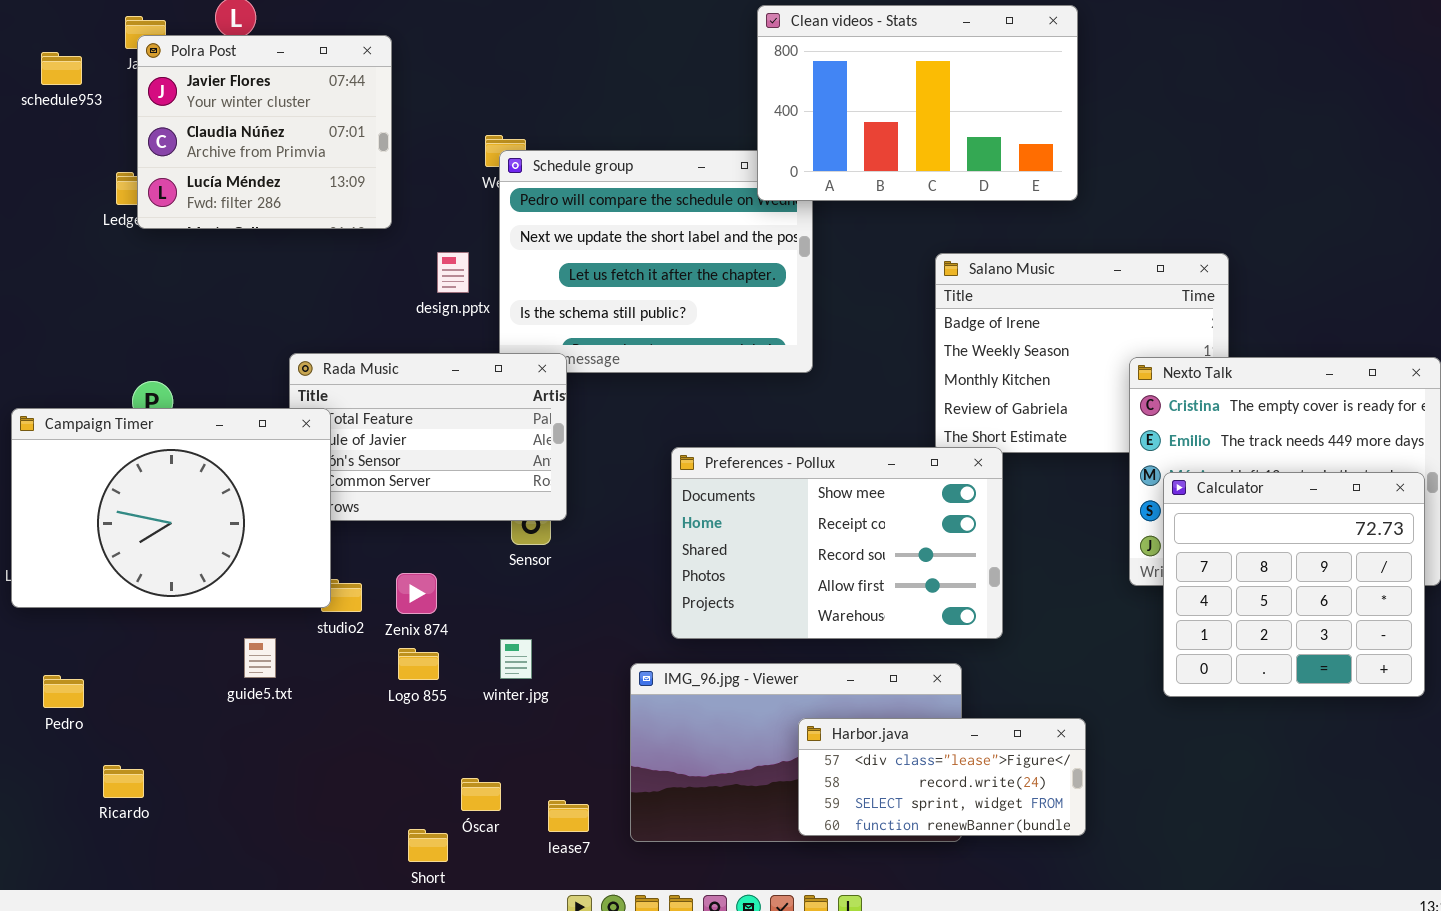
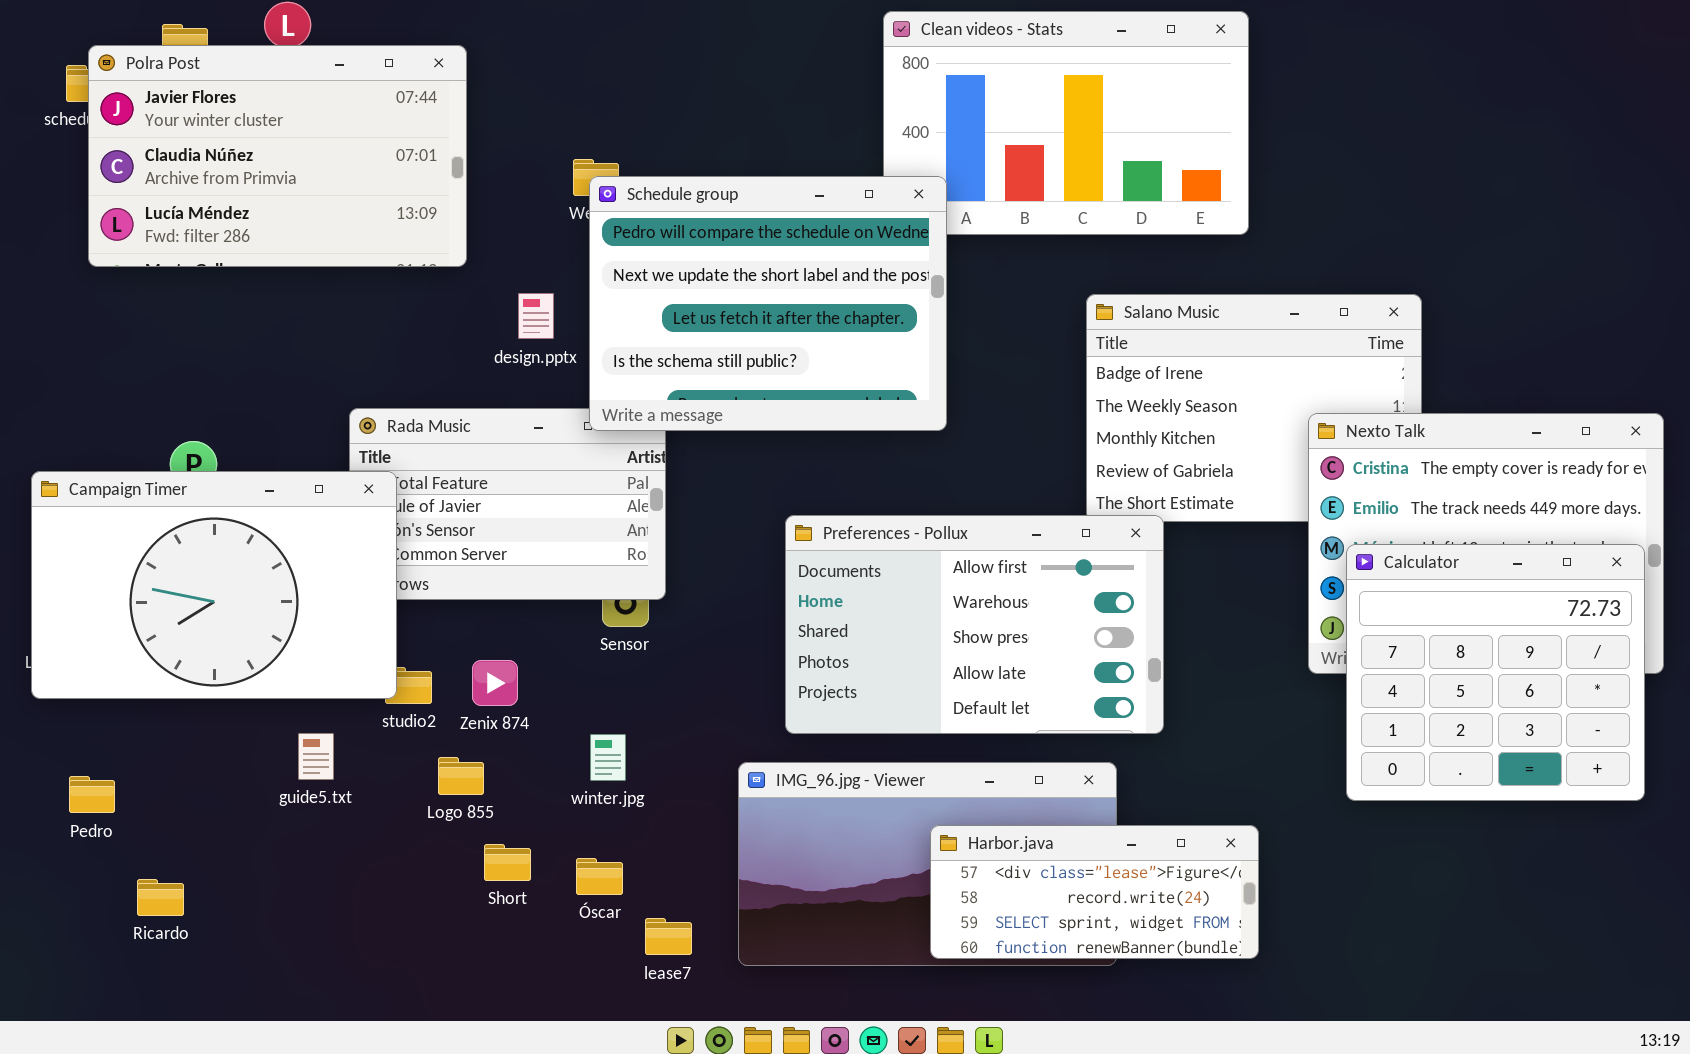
Polra Post: [137,35,392,229] -> [88,45,467,267], resized
Schedule group: [499,150,813,373] -> [589,176,947,431], raised
Preferences - Pollux: [671,447,1003,639] -> [785,515,1164,734], scrolled down 3 rows
Logo 855: [398,648,439,680] -> [438,757,484,795], moved
Óscar: [461,778,501,811] -> [576,858,623,895], moved
Short: [408,829,448,862] -> [484,844,531,881], moved

